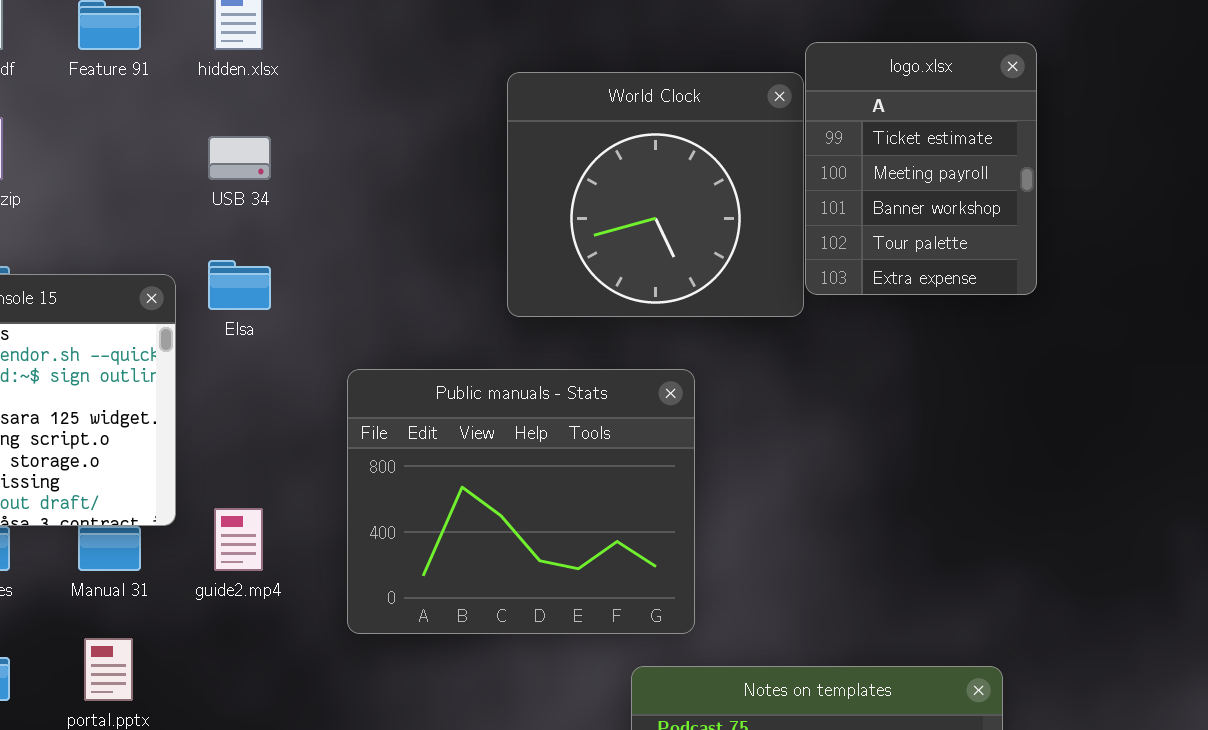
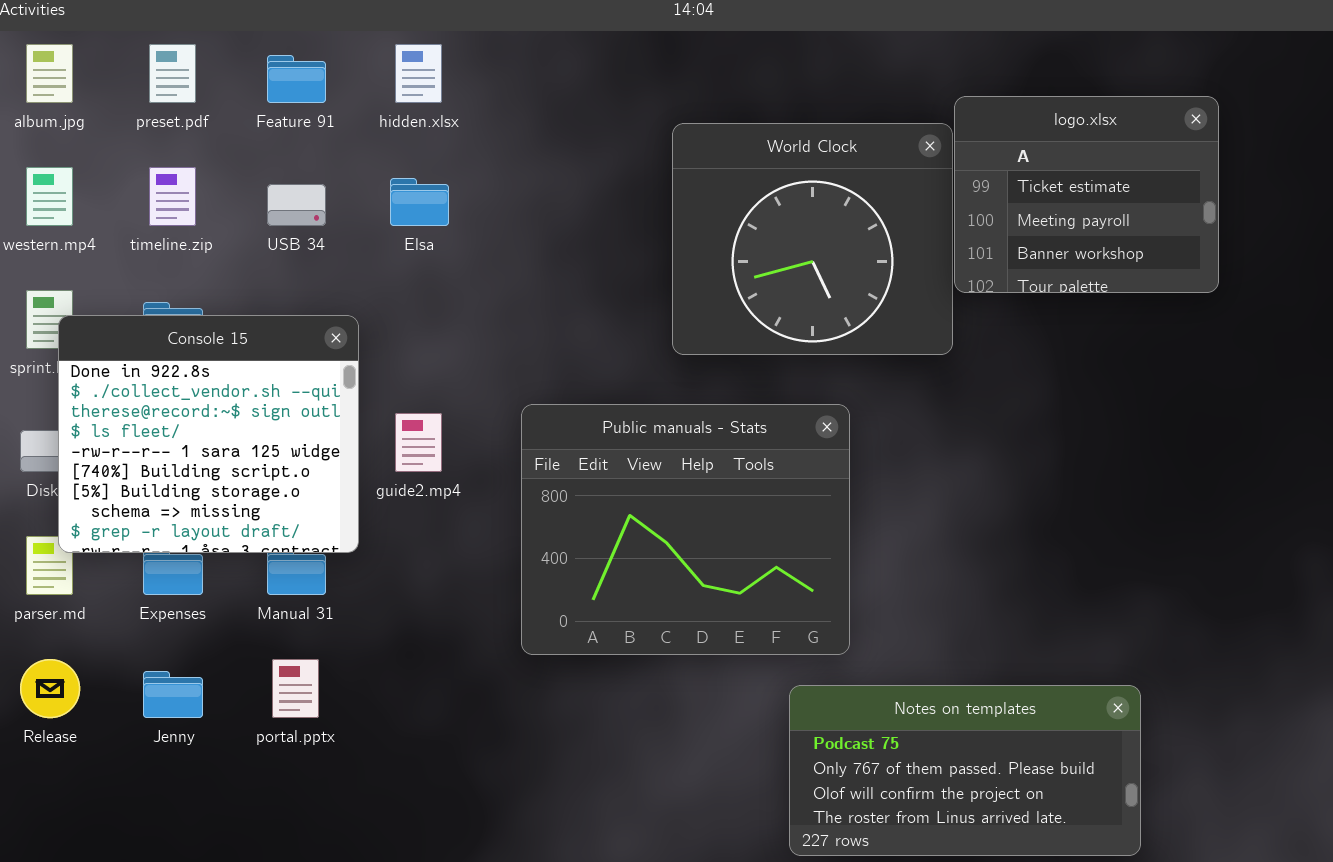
logo.xlsx: [805,42,1037,295] -> [954,96,1219,293], resized
USB 34: [208,136,271,180] -> [267,184,326,226], moved
Elsa: [208,260,271,310] -> [390,178,449,226], moved
guide2.mp4: [214,508,263,571] -> [395,413,442,472], moved

